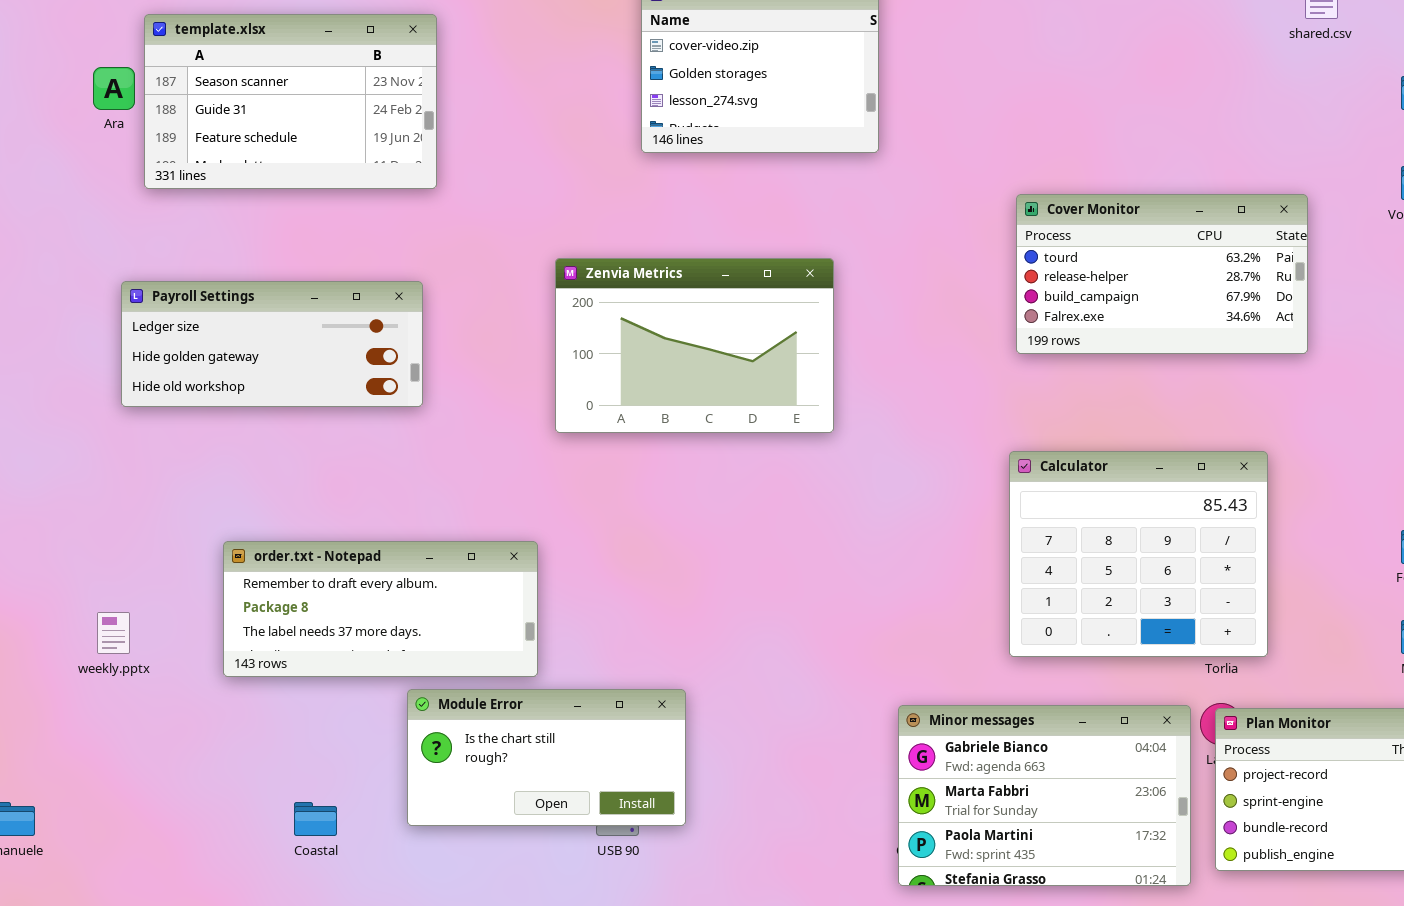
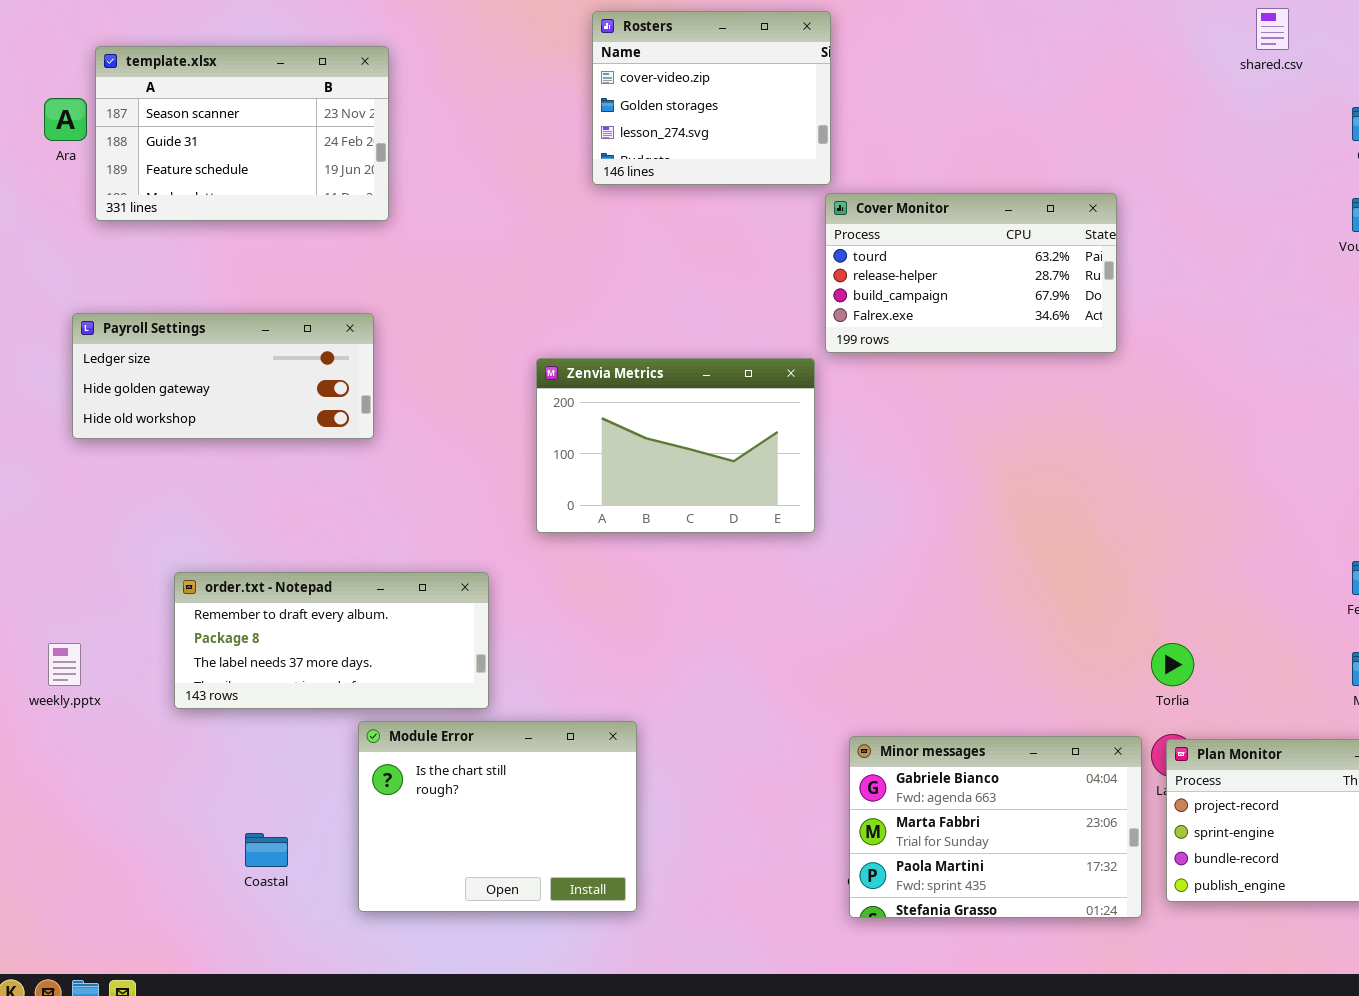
Cover Monitor: [1016,194,1308,354] -> [825,193,1117,353], moved
Zenvia Metrics: [555,258,834,433] -> [536,358,815,533], moved
Calculator: [1009,451,1268,657] -> none, closed
Module Error: [407,689,686,826] -> [358,721,637,912], resized

